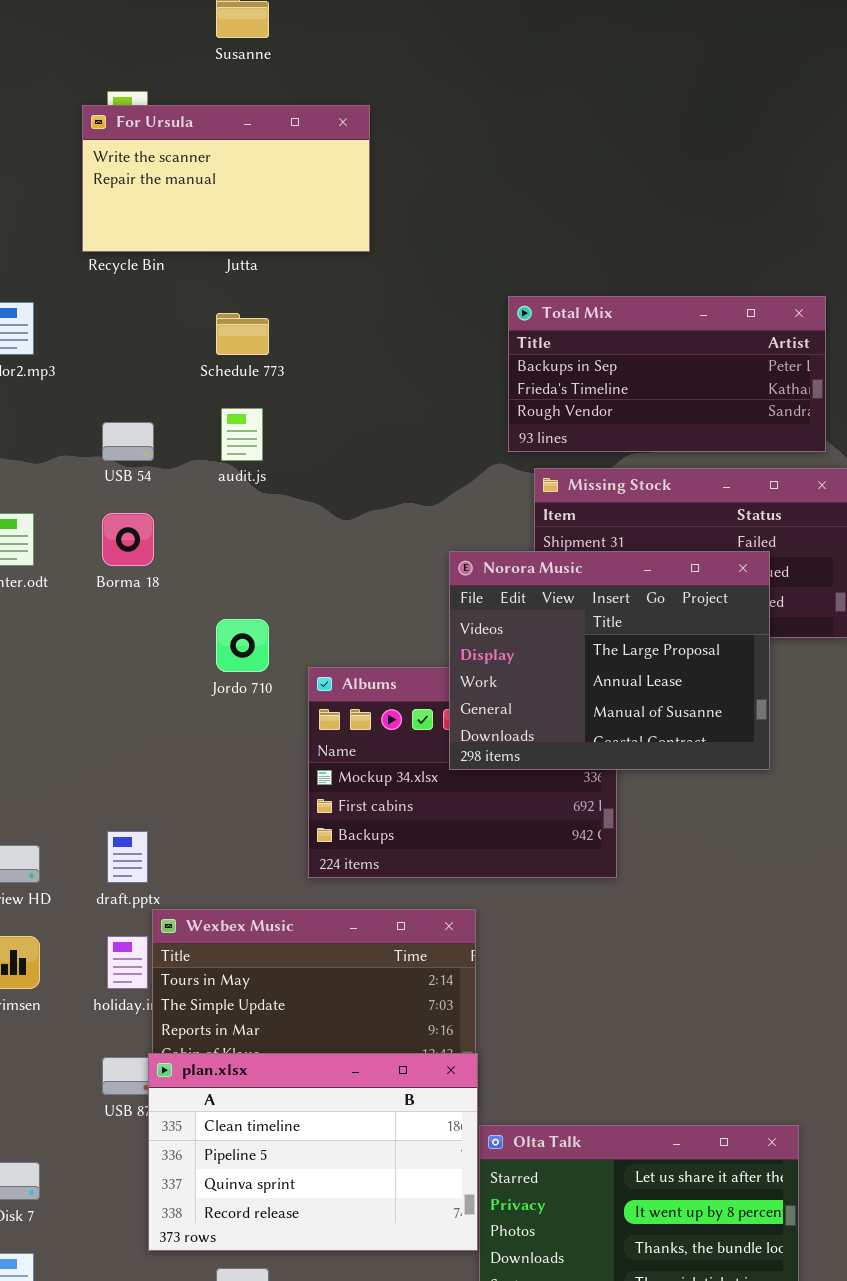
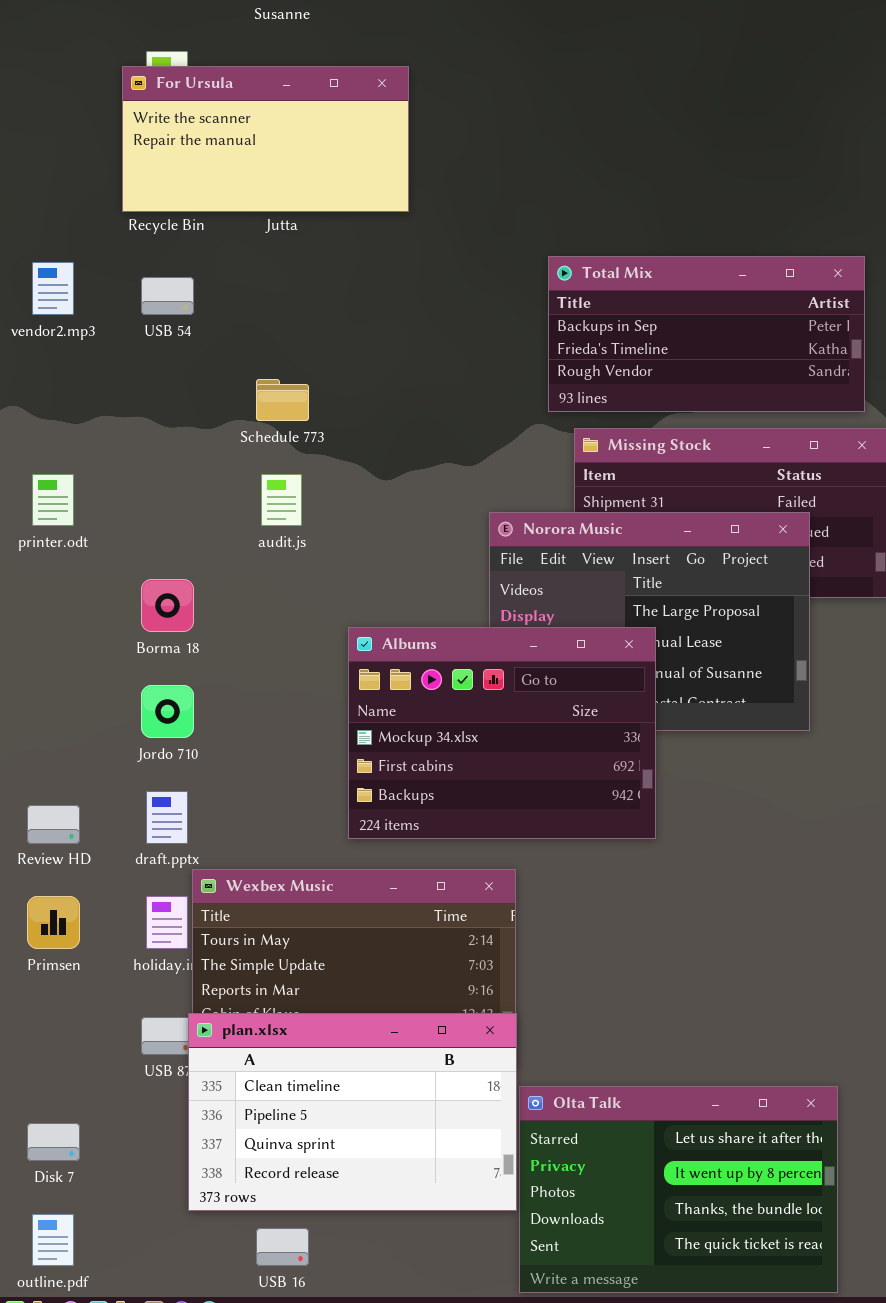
Schedule 773: [216,313,269,355] -> [256,379,309,421], moved
audit.js: [221,408,263,461] -> [261,474,302,526], moved
USB 54: [102,422,154,461] -> [141,277,194,315], moved
Borma 18: [102,513,154,566] -> [141,579,194,632], moved
Jordo 710: [216,619,269,672] -> [141,685,194,738], moved
Albums: [308,667,617,878] -> [348,627,656,839], raised

